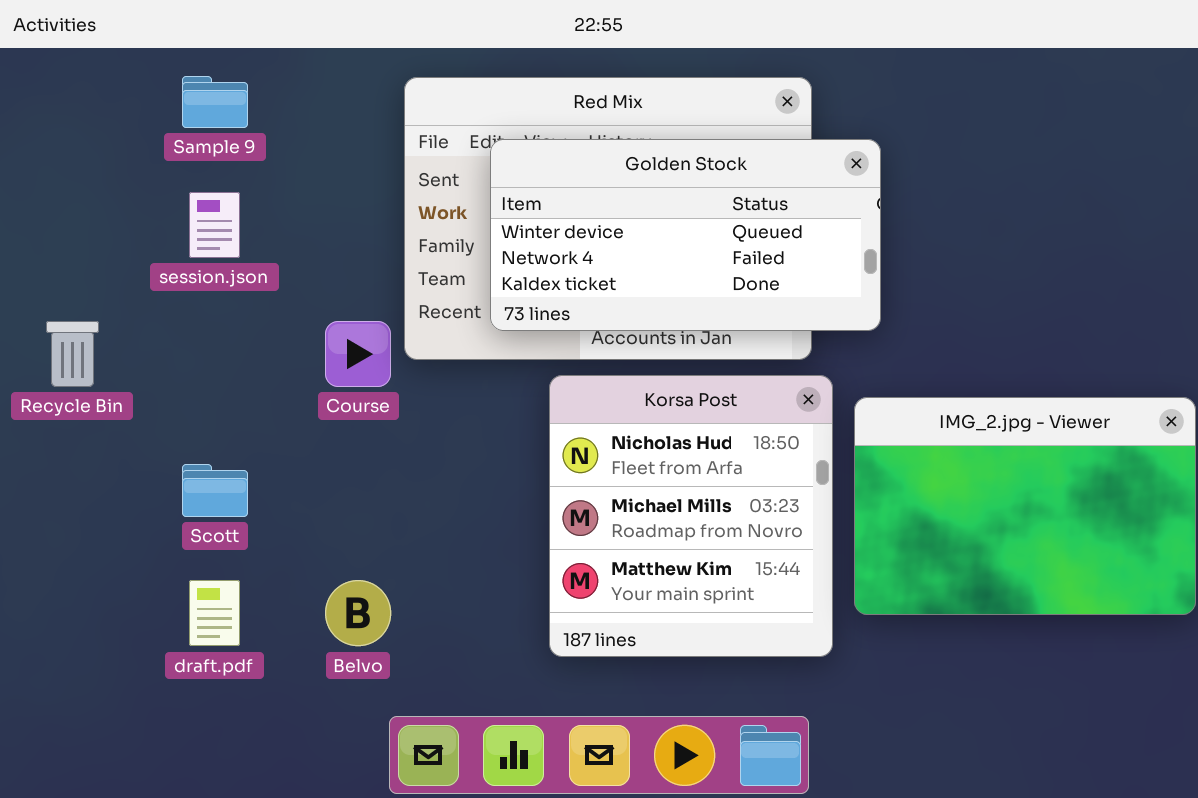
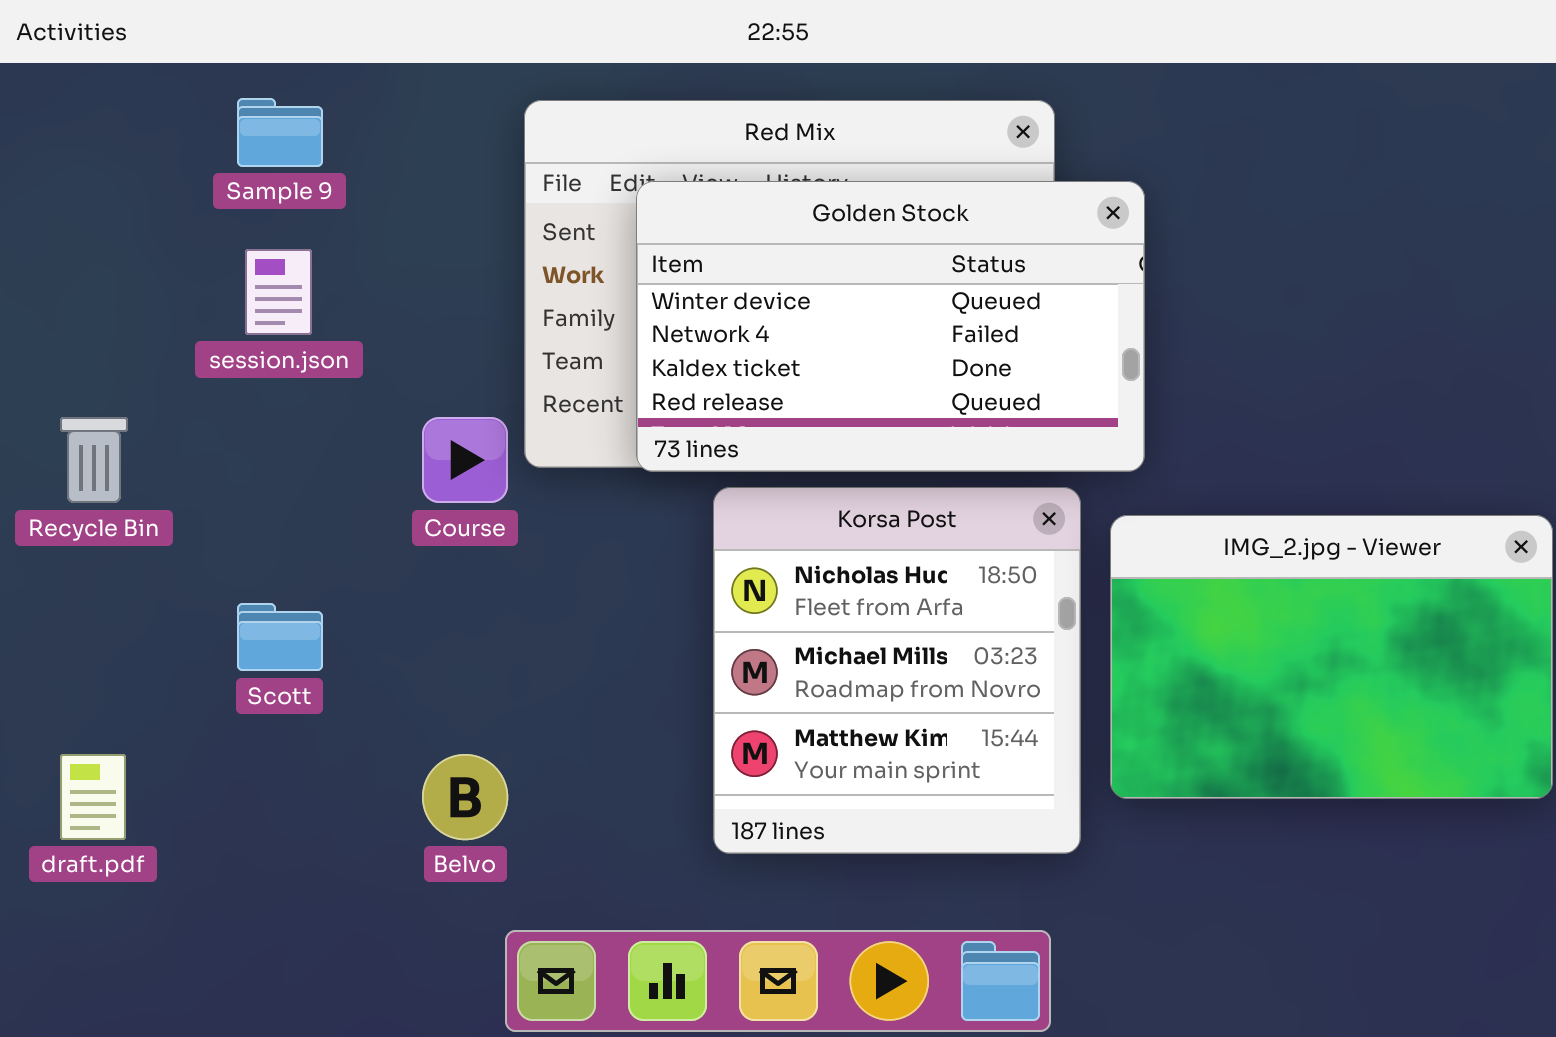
Golden Stock: [490,139,881,331] -> [636,181,1145,472], resized
draft.pdf: [189,580,240,646] -> [60,754,126,840], moved

